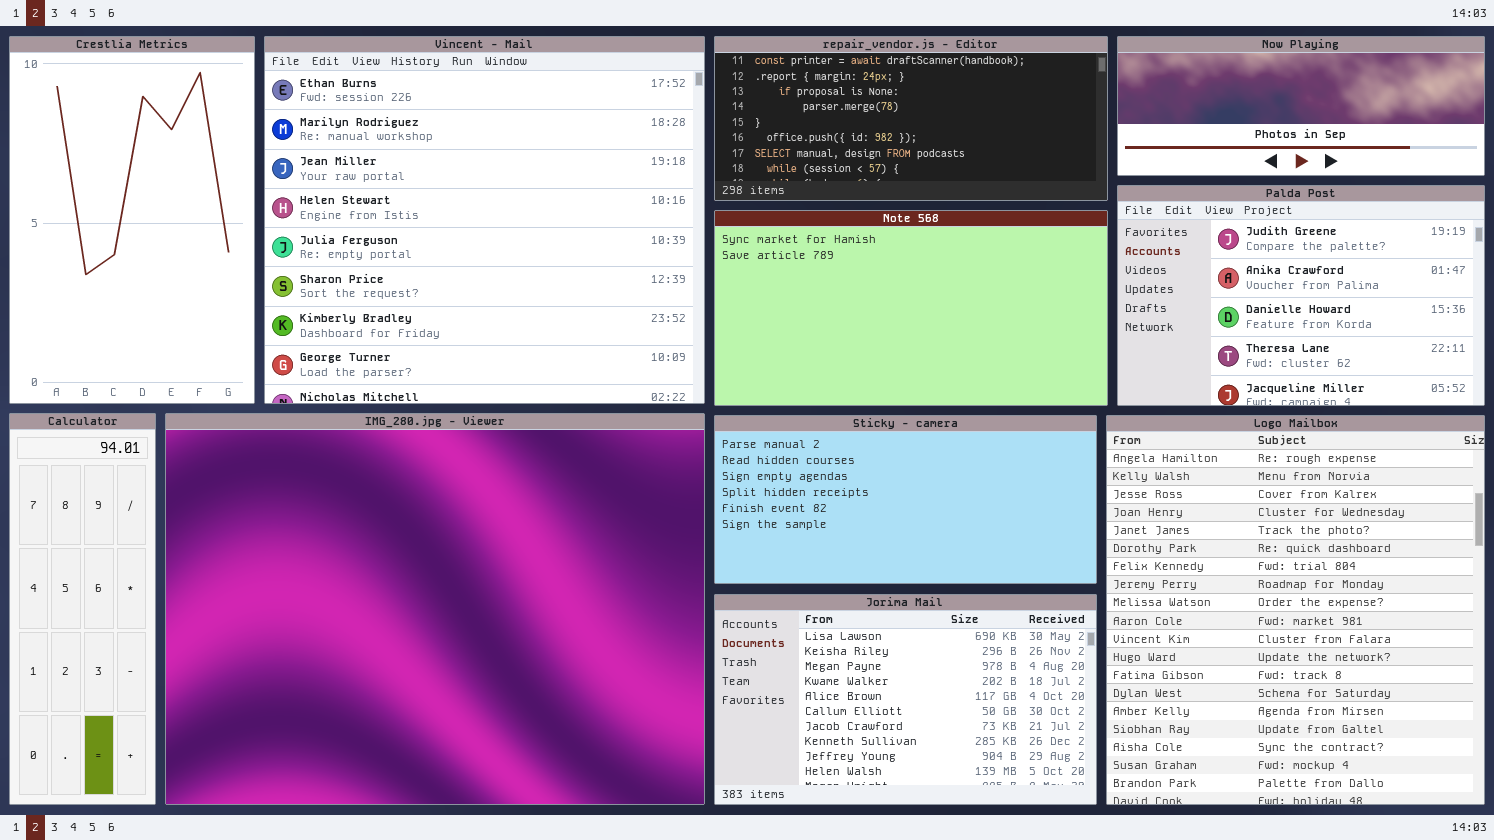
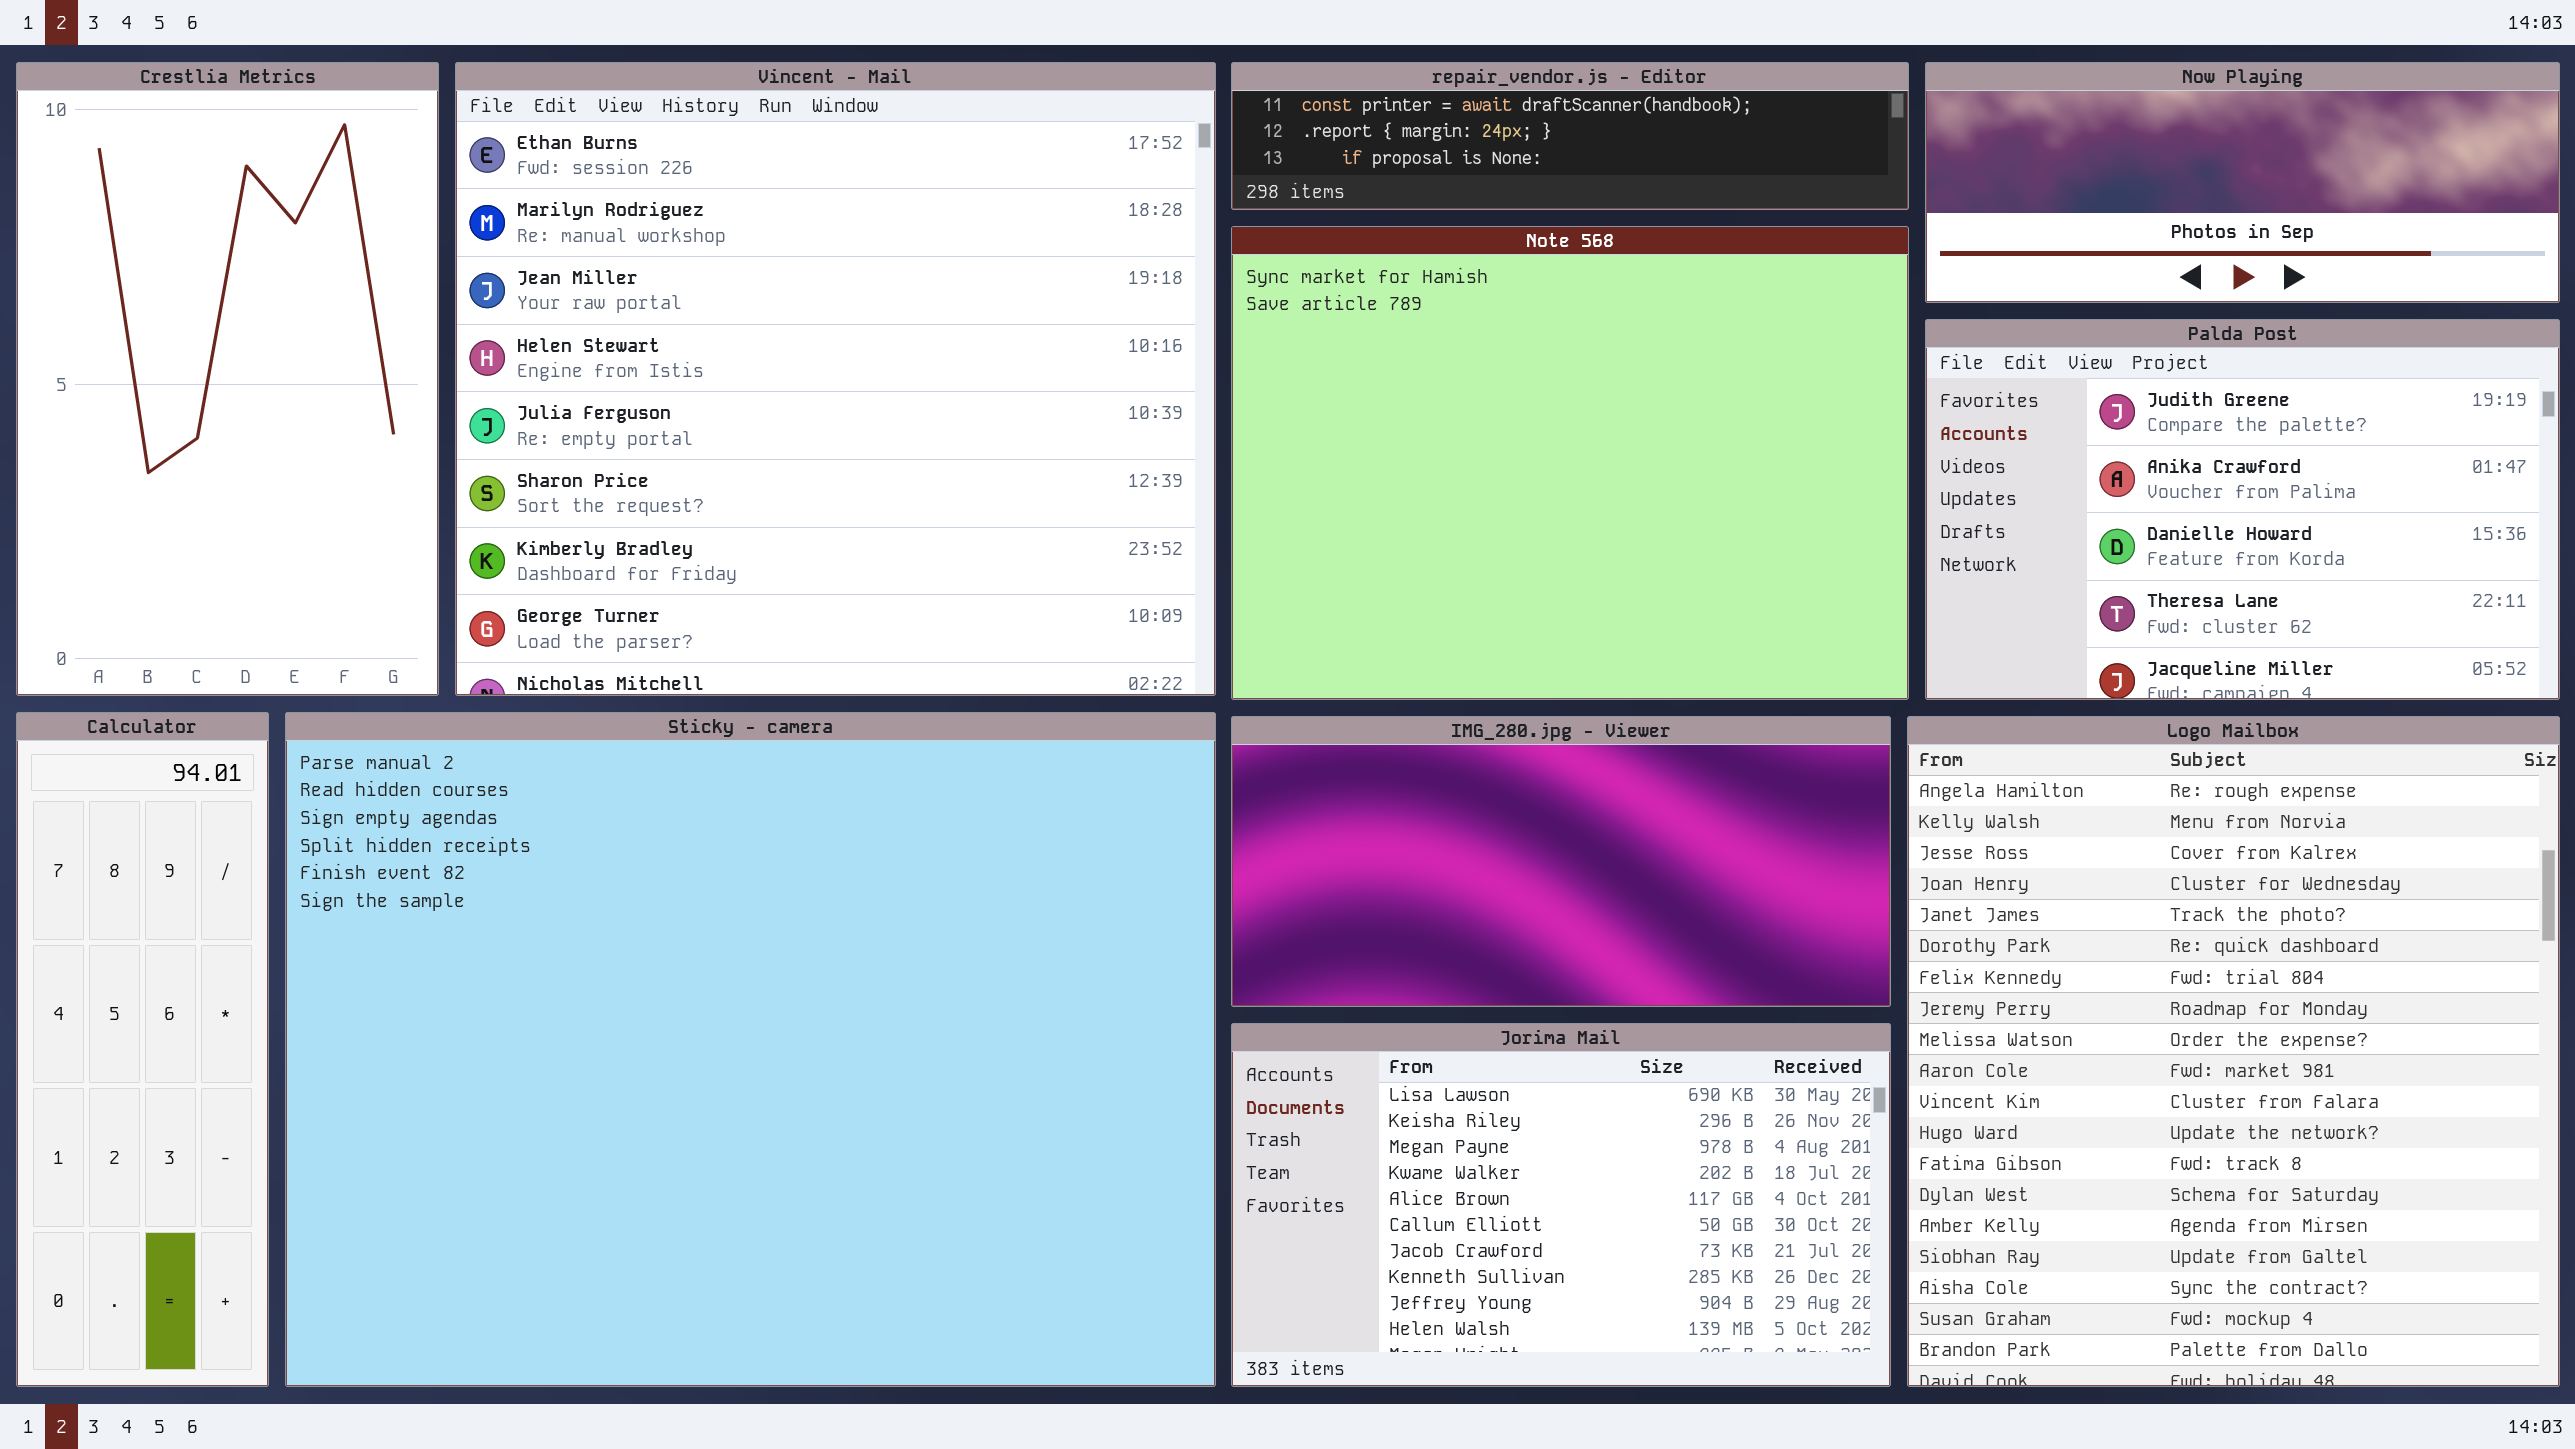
repair_vendor.js - Editor: [714,36,1108,201] -> [1231,62,1909,210], resized
Note 568: [714,210,1108,406] -> [1231,226,1909,700], resized
IMG_280.jpg - Viewer: [165,413,705,805] -> [1231,716,1891,1007], moved, resized
Sticky - camera: [714,415,1097,584] -> [285,712,1216,1387], moved, resized

